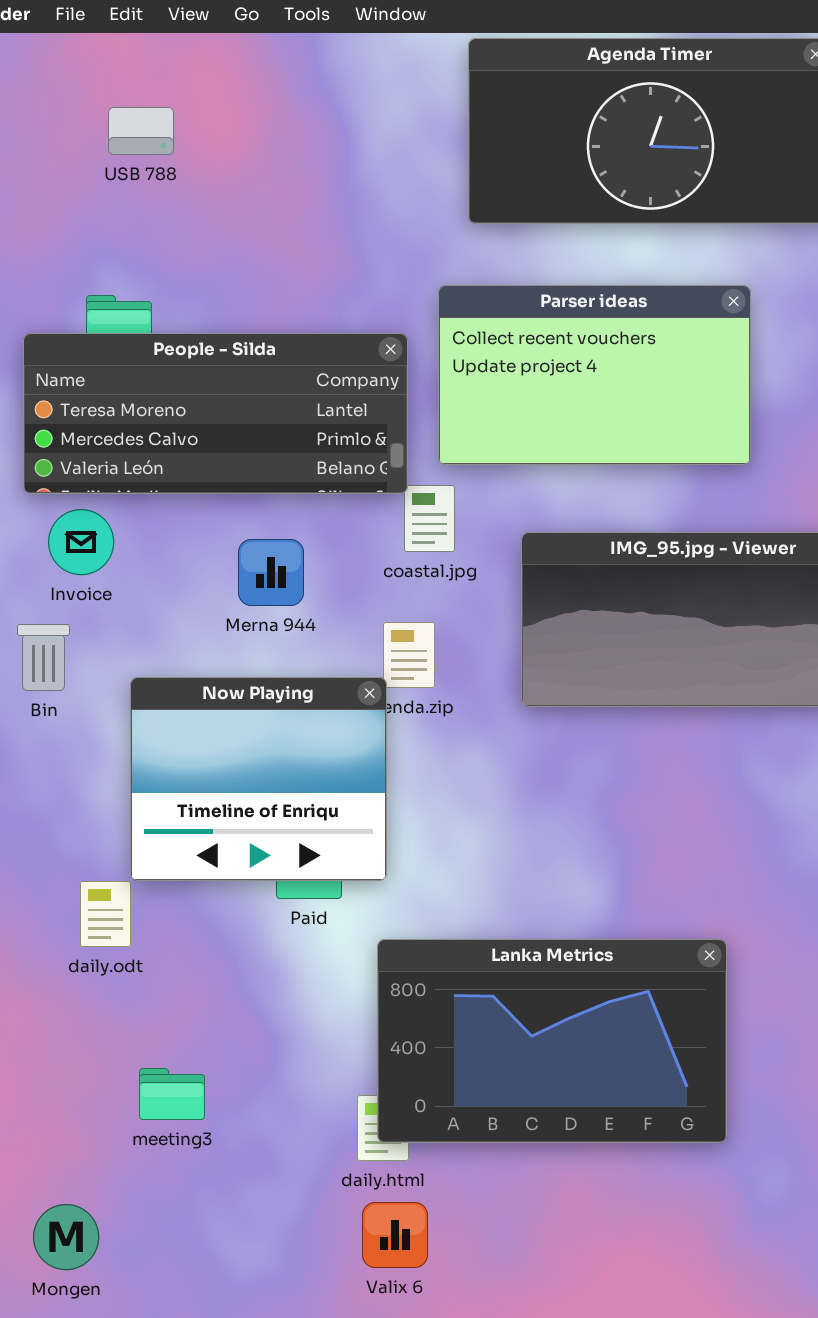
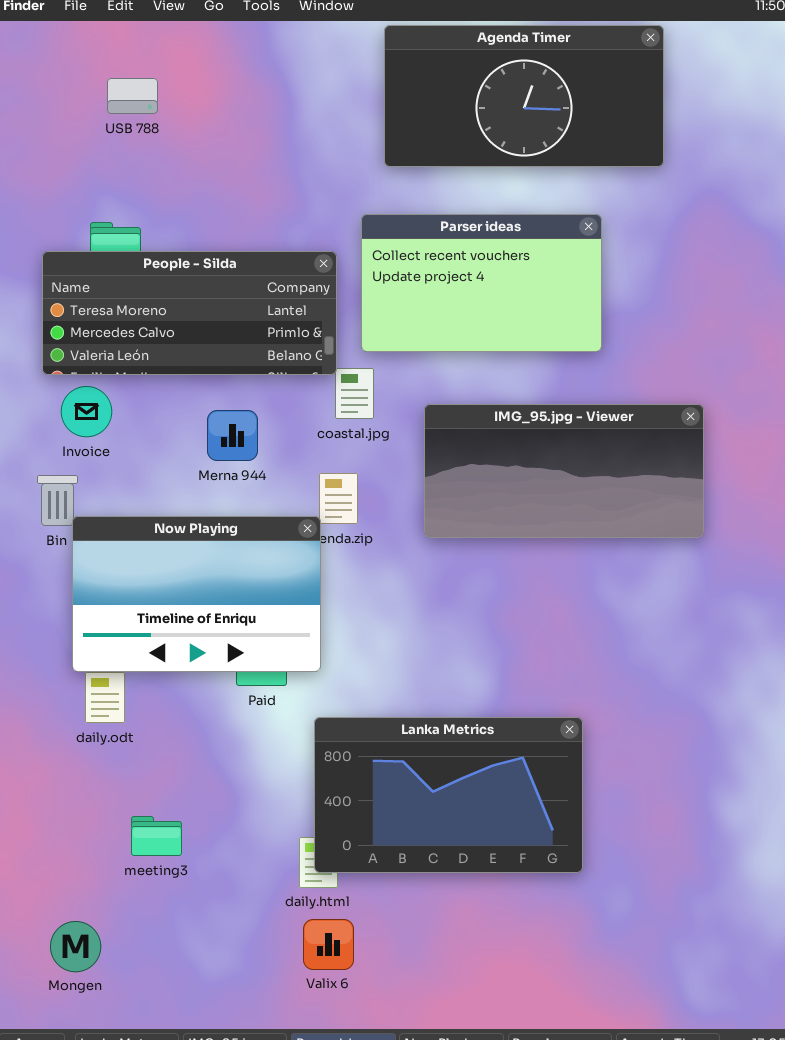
Now Playing: [130,677,387,881] -> [72,516,321,672], resized

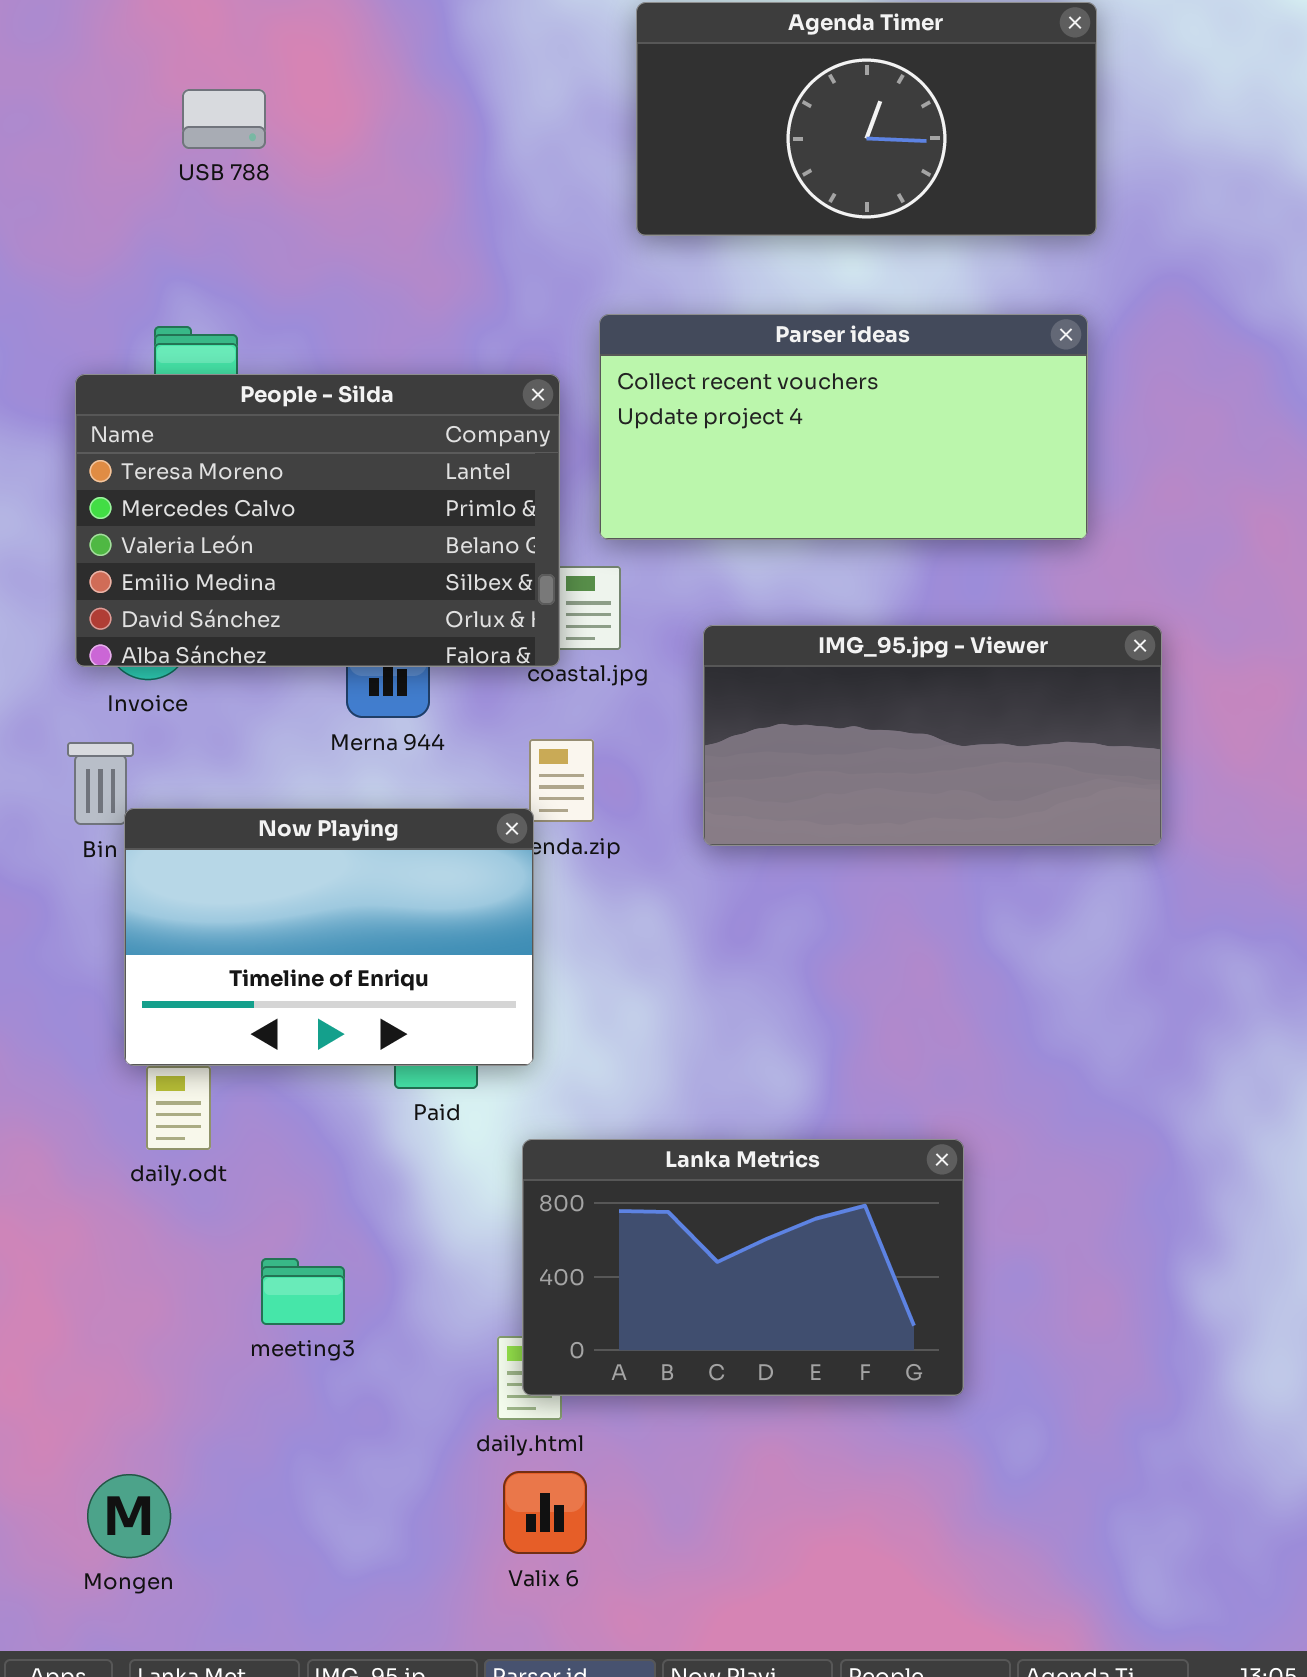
Parser ideas: [361,214,602,352] -> [599,314,1088,540], resized
People - Silda: [42,251,337,375] -> [75,374,560,667], resized
meeting3: [131,816,182,856] -> [261,1258,345,1325], moved

